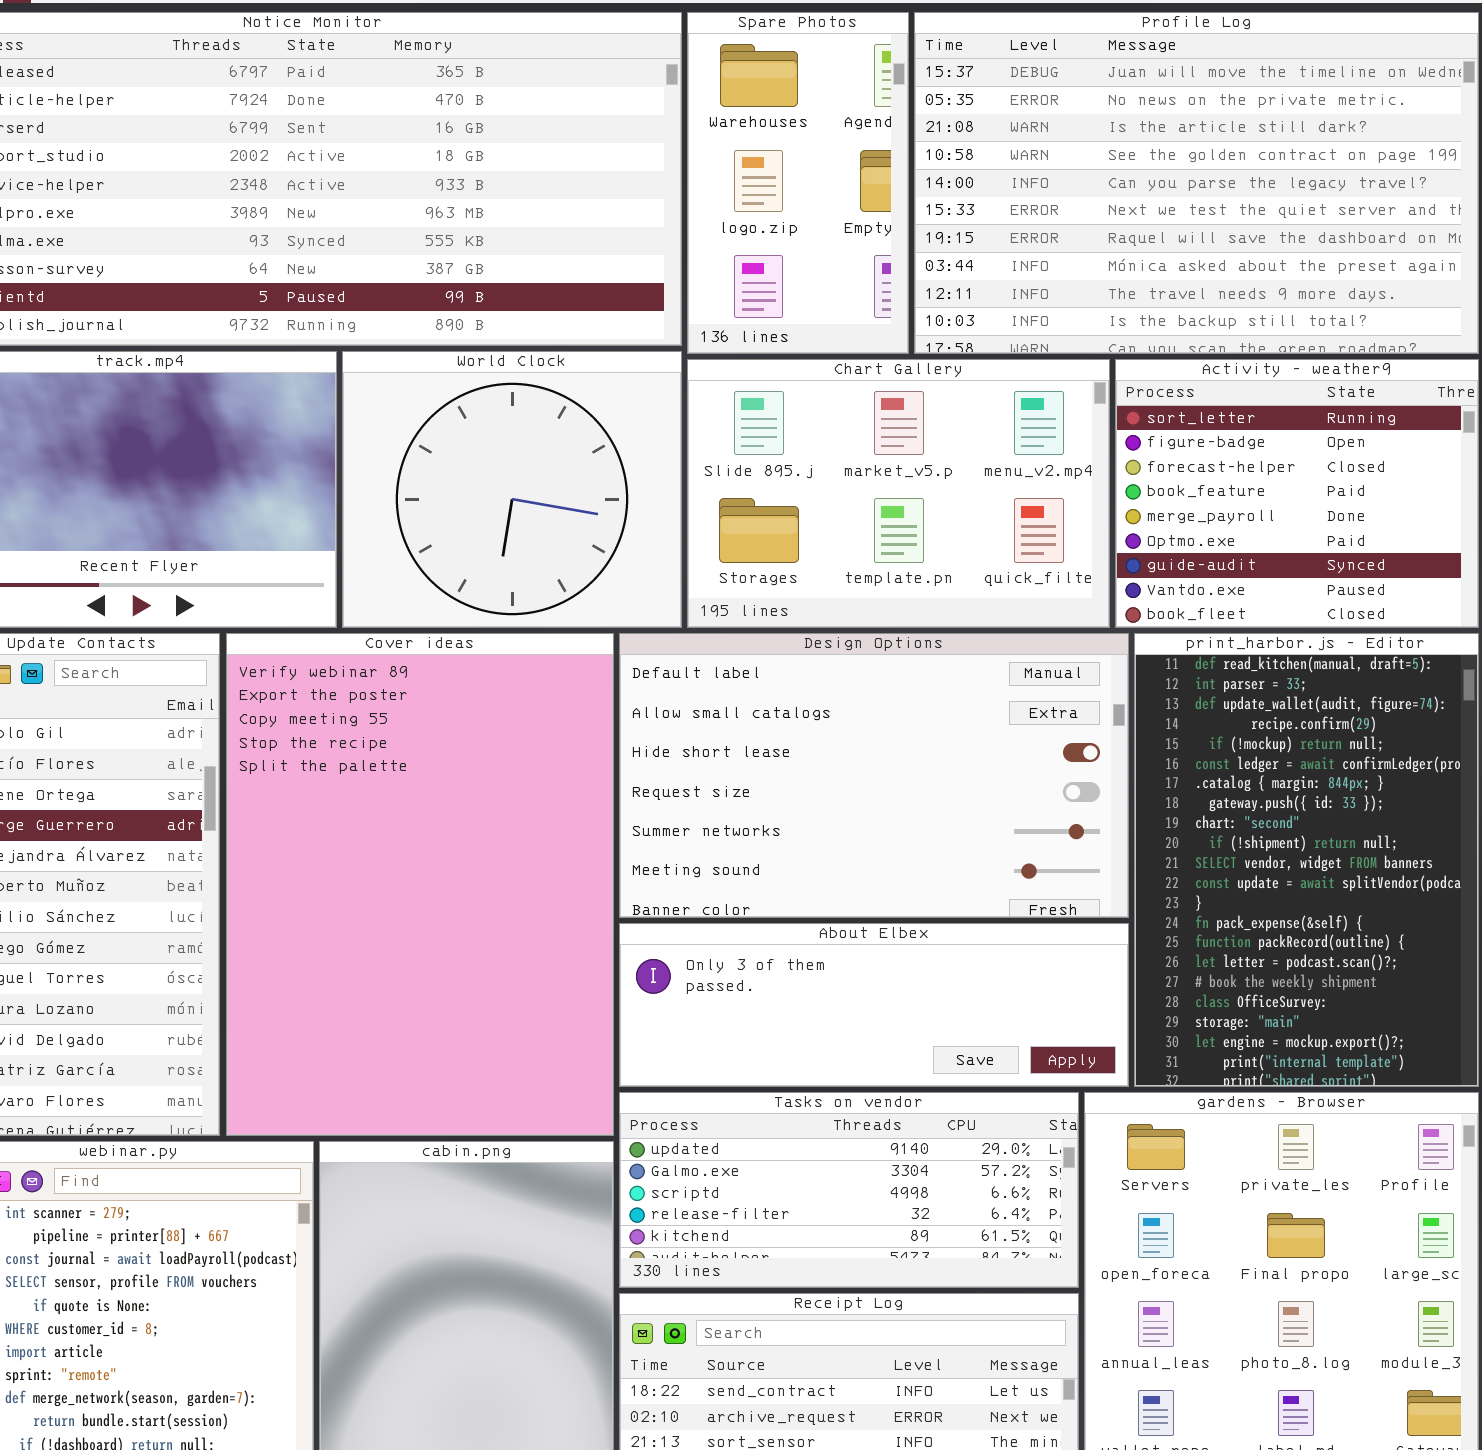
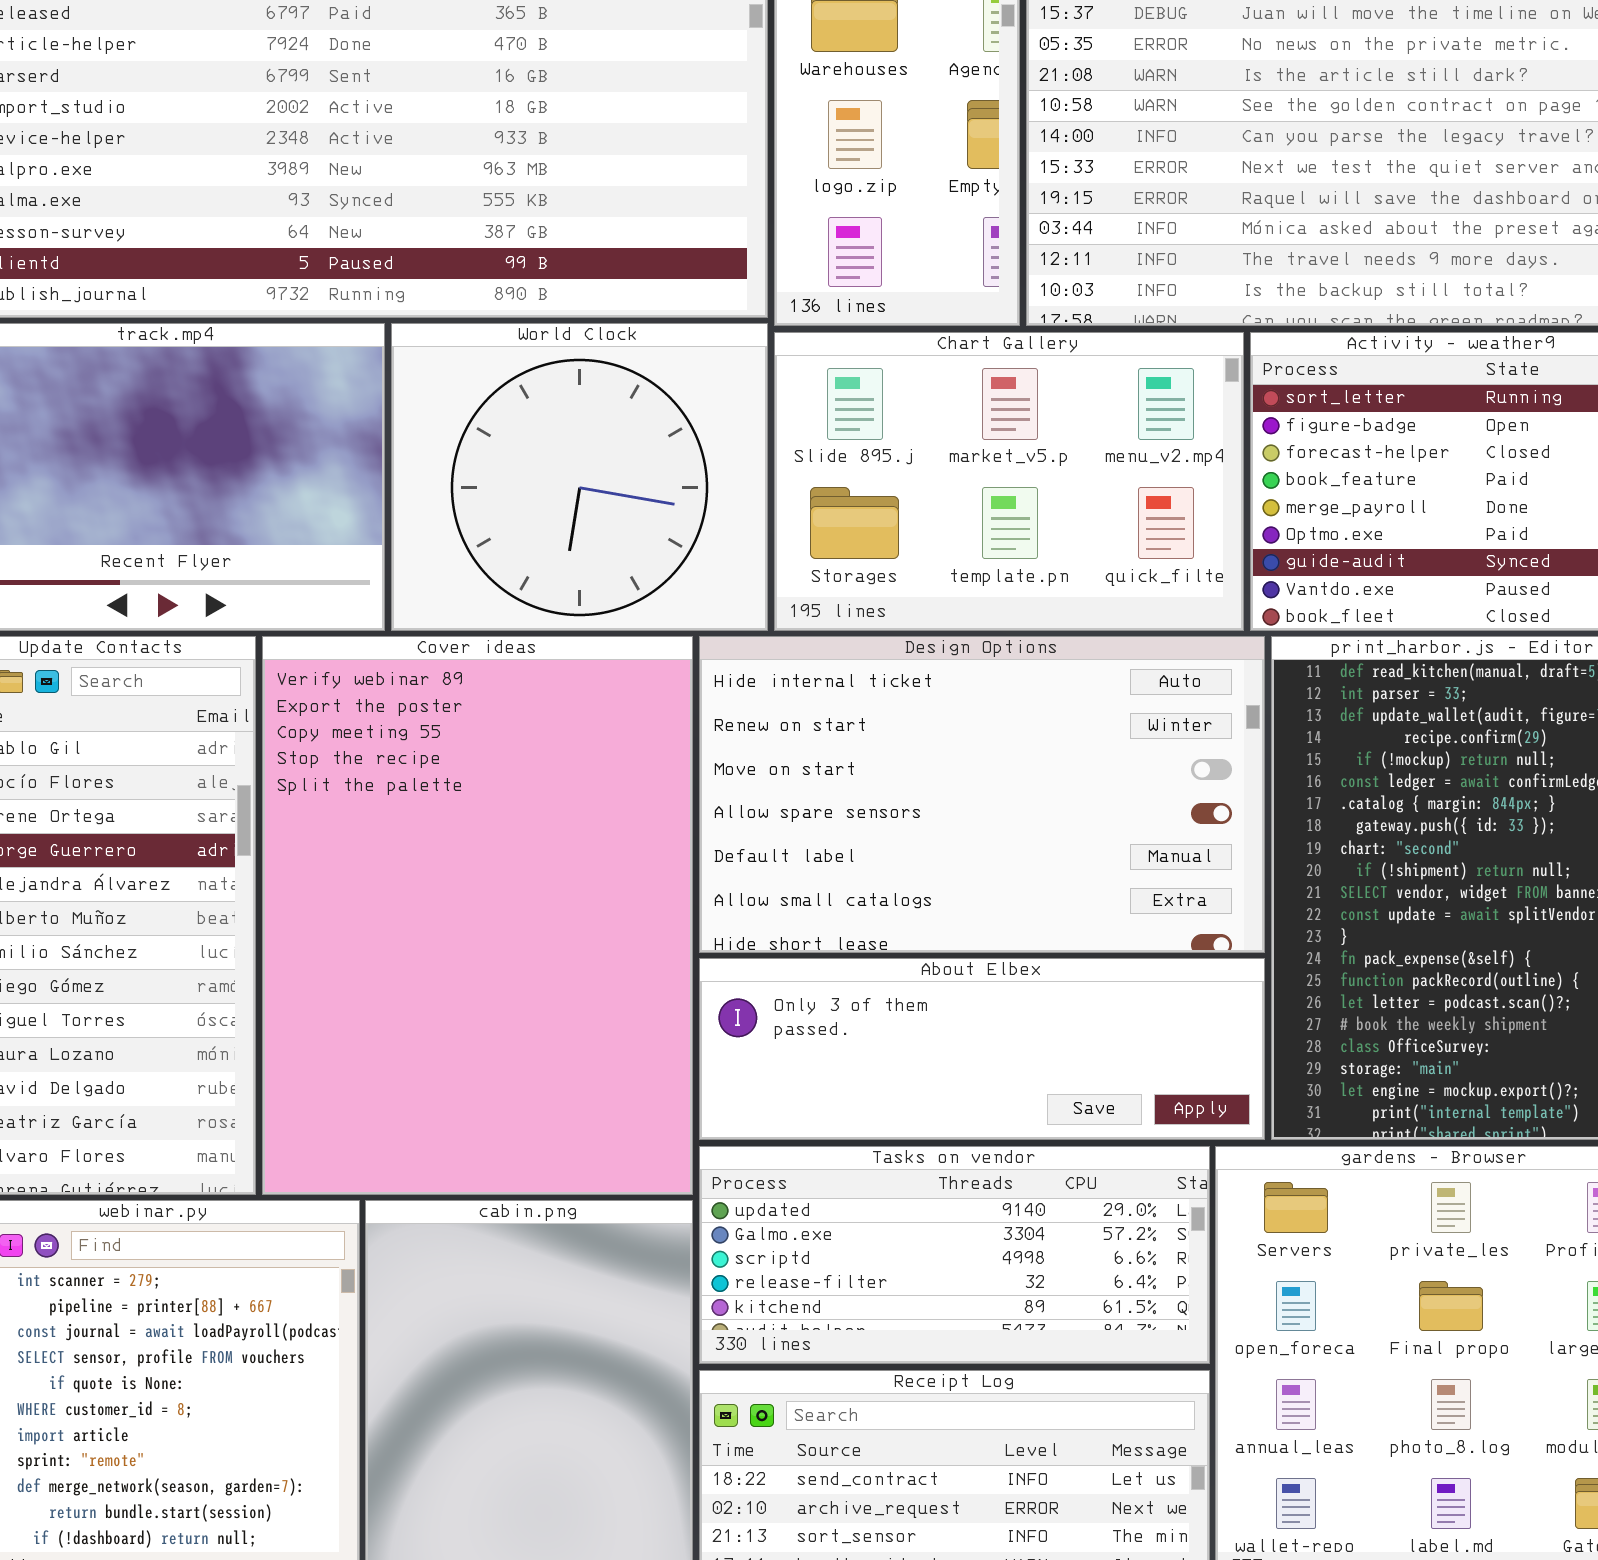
Design Options: [619,633,1129,918] -> [699,636,1265,953], scrolled up 4 rows

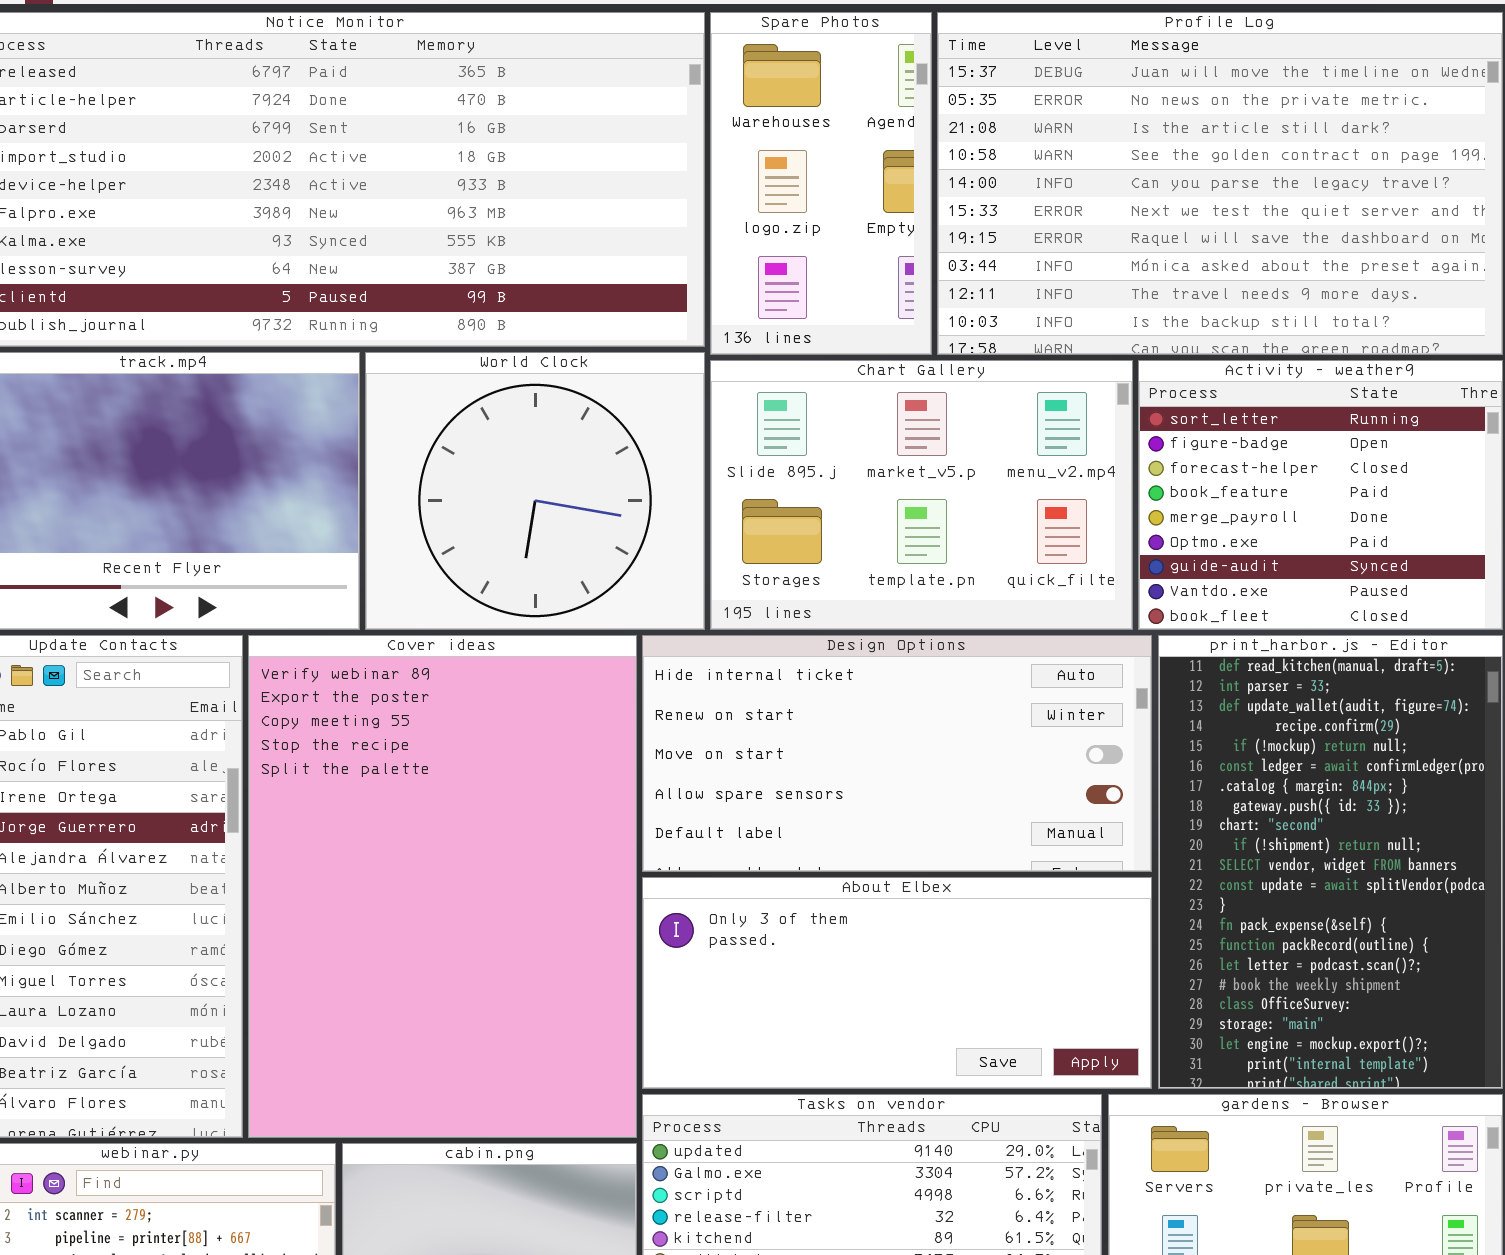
Design Options: [699,636,1265,953] -> [642,635,1152,872], resized
About Elbex: [699,958,1265,1140] -> [642,877,1152,1089], resized

